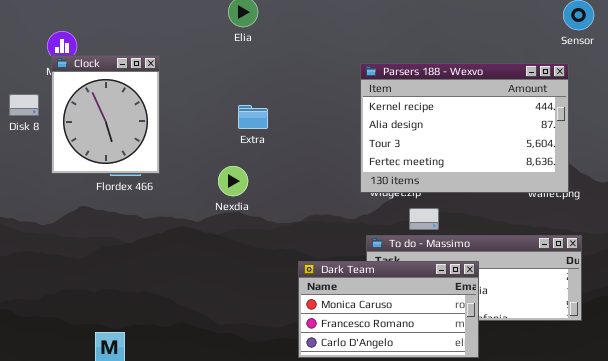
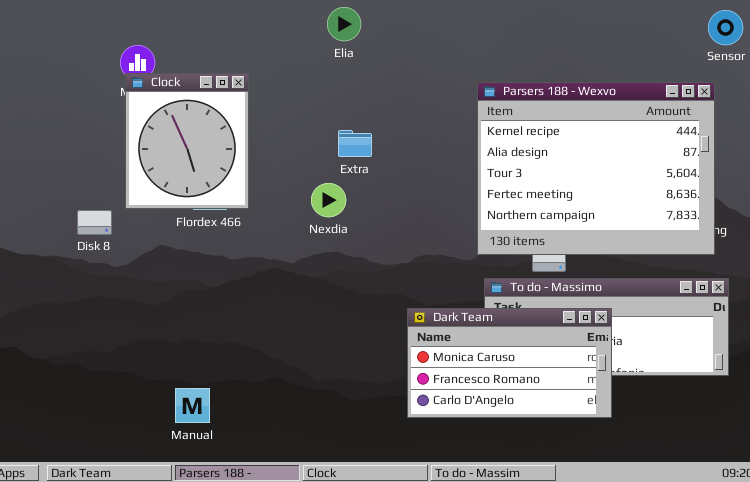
Parsers 188 - Wexvo: [360,63,569,193] -> [477,82,715,255], resized
Disk 8: [9,94,39,116] -> [77,210,112,235], moved
Nexdia: [218,166,248,196] -> [311,183,346,217], moved

